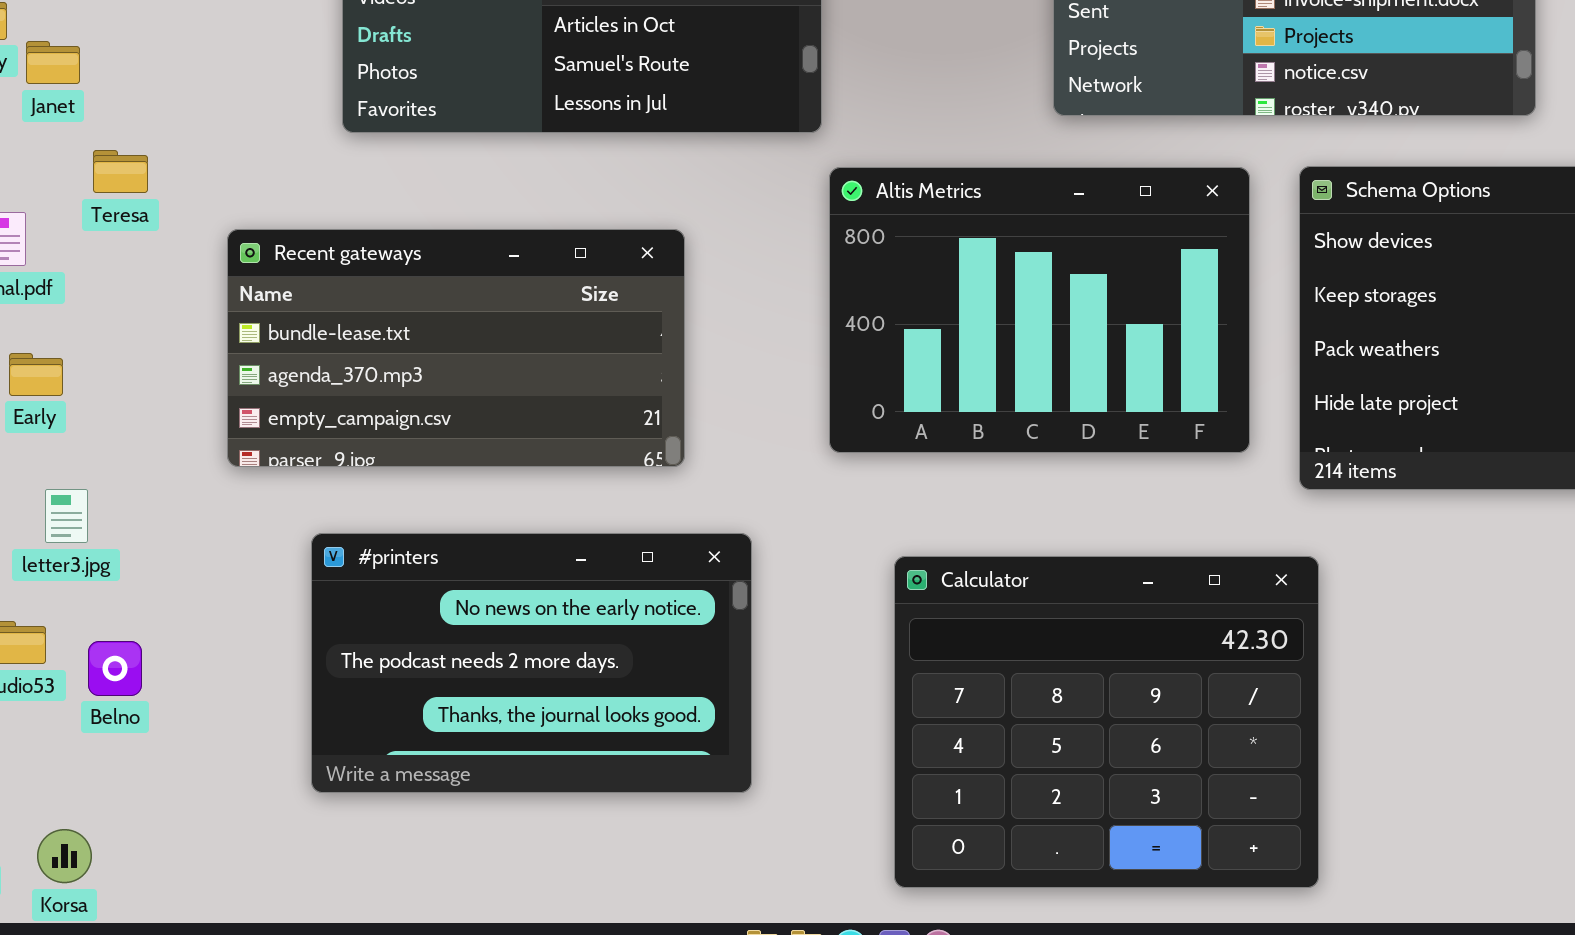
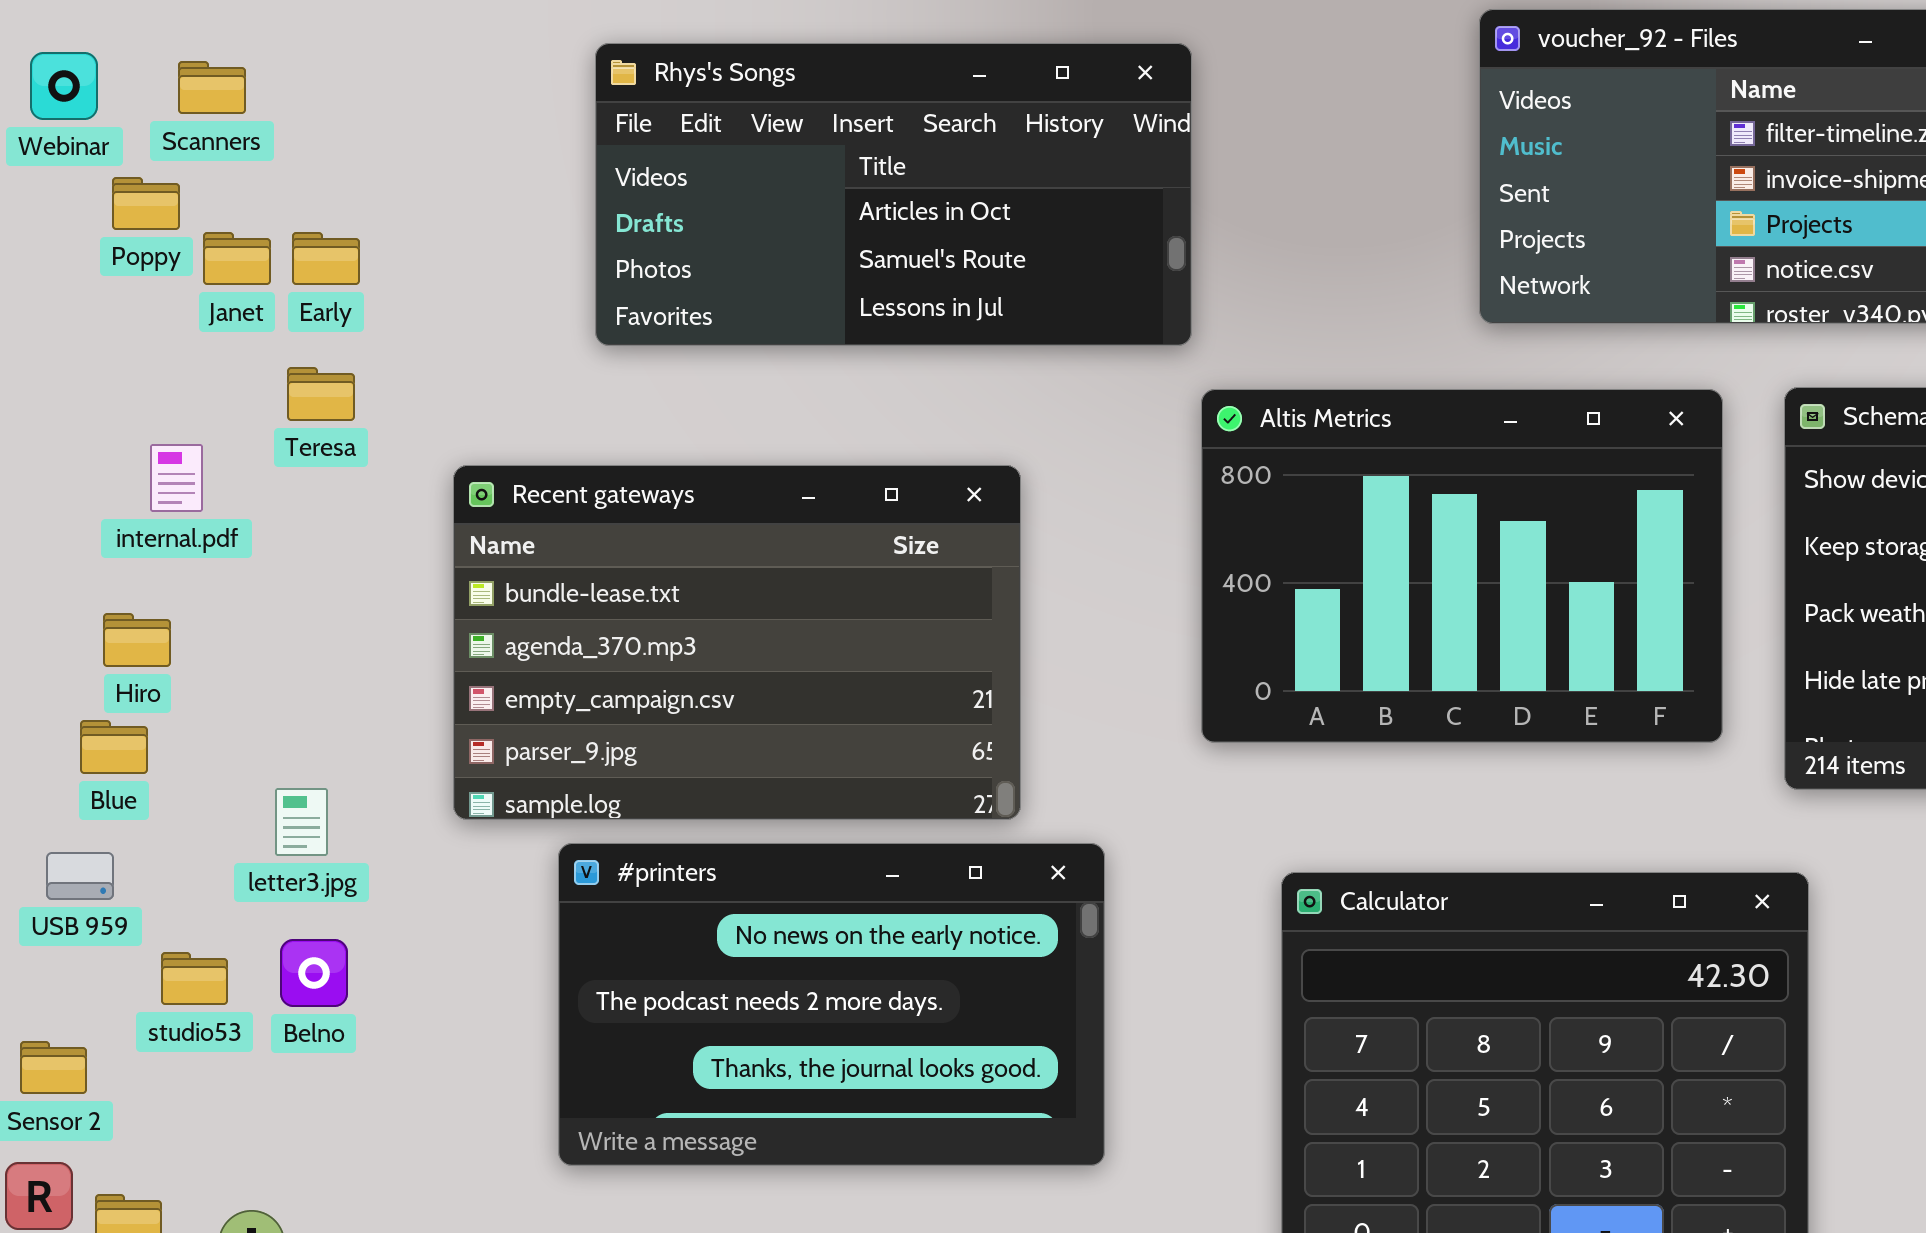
Recent gateways: [227,229,685,467] -> [453,465,1021,820], resized
Early: [9,353,63,396] -> [292,232,360,285], moved
letter3.jpg: [45,489,88,543] -> [275,788,328,856], moved
Belno: [88,641,142,696] -> [280,939,348,1007], moved

